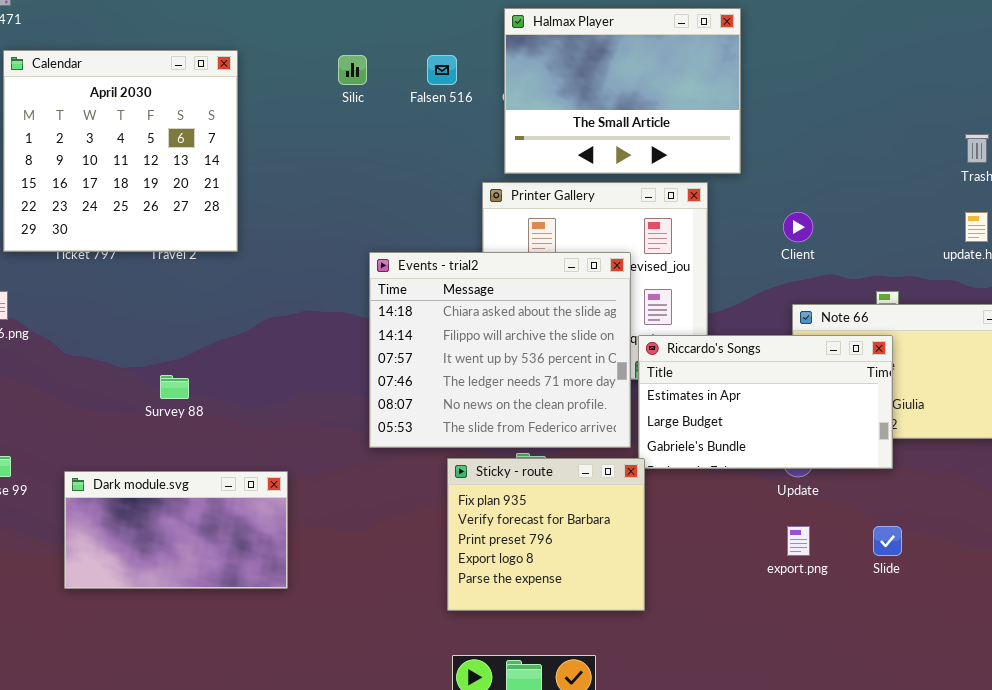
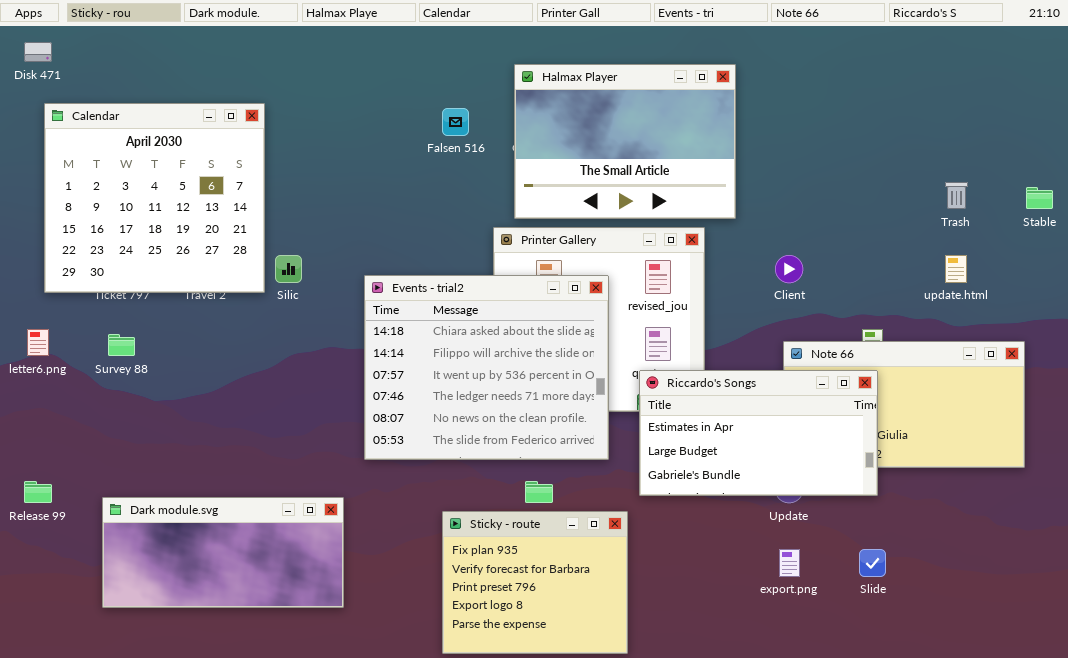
Silic: [338,55,367,85] -> [275,255,302,283], moved
Events - trial2: [369,252,631,448] -> [364,275,609,460], moved
Survey 88: [160,375,189,399] -> [108,334,135,356], moved
Sticky - route: [447,458,645,611] -> [442,511,628,654], moved
Dark module.svg: [64,471,288,589] -> [102,497,344,608], resized

